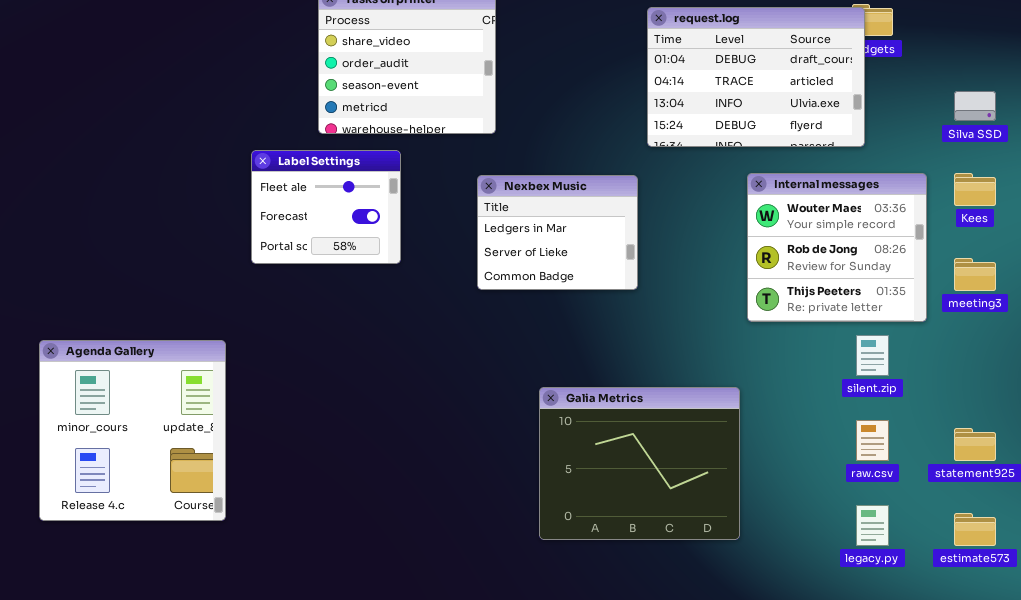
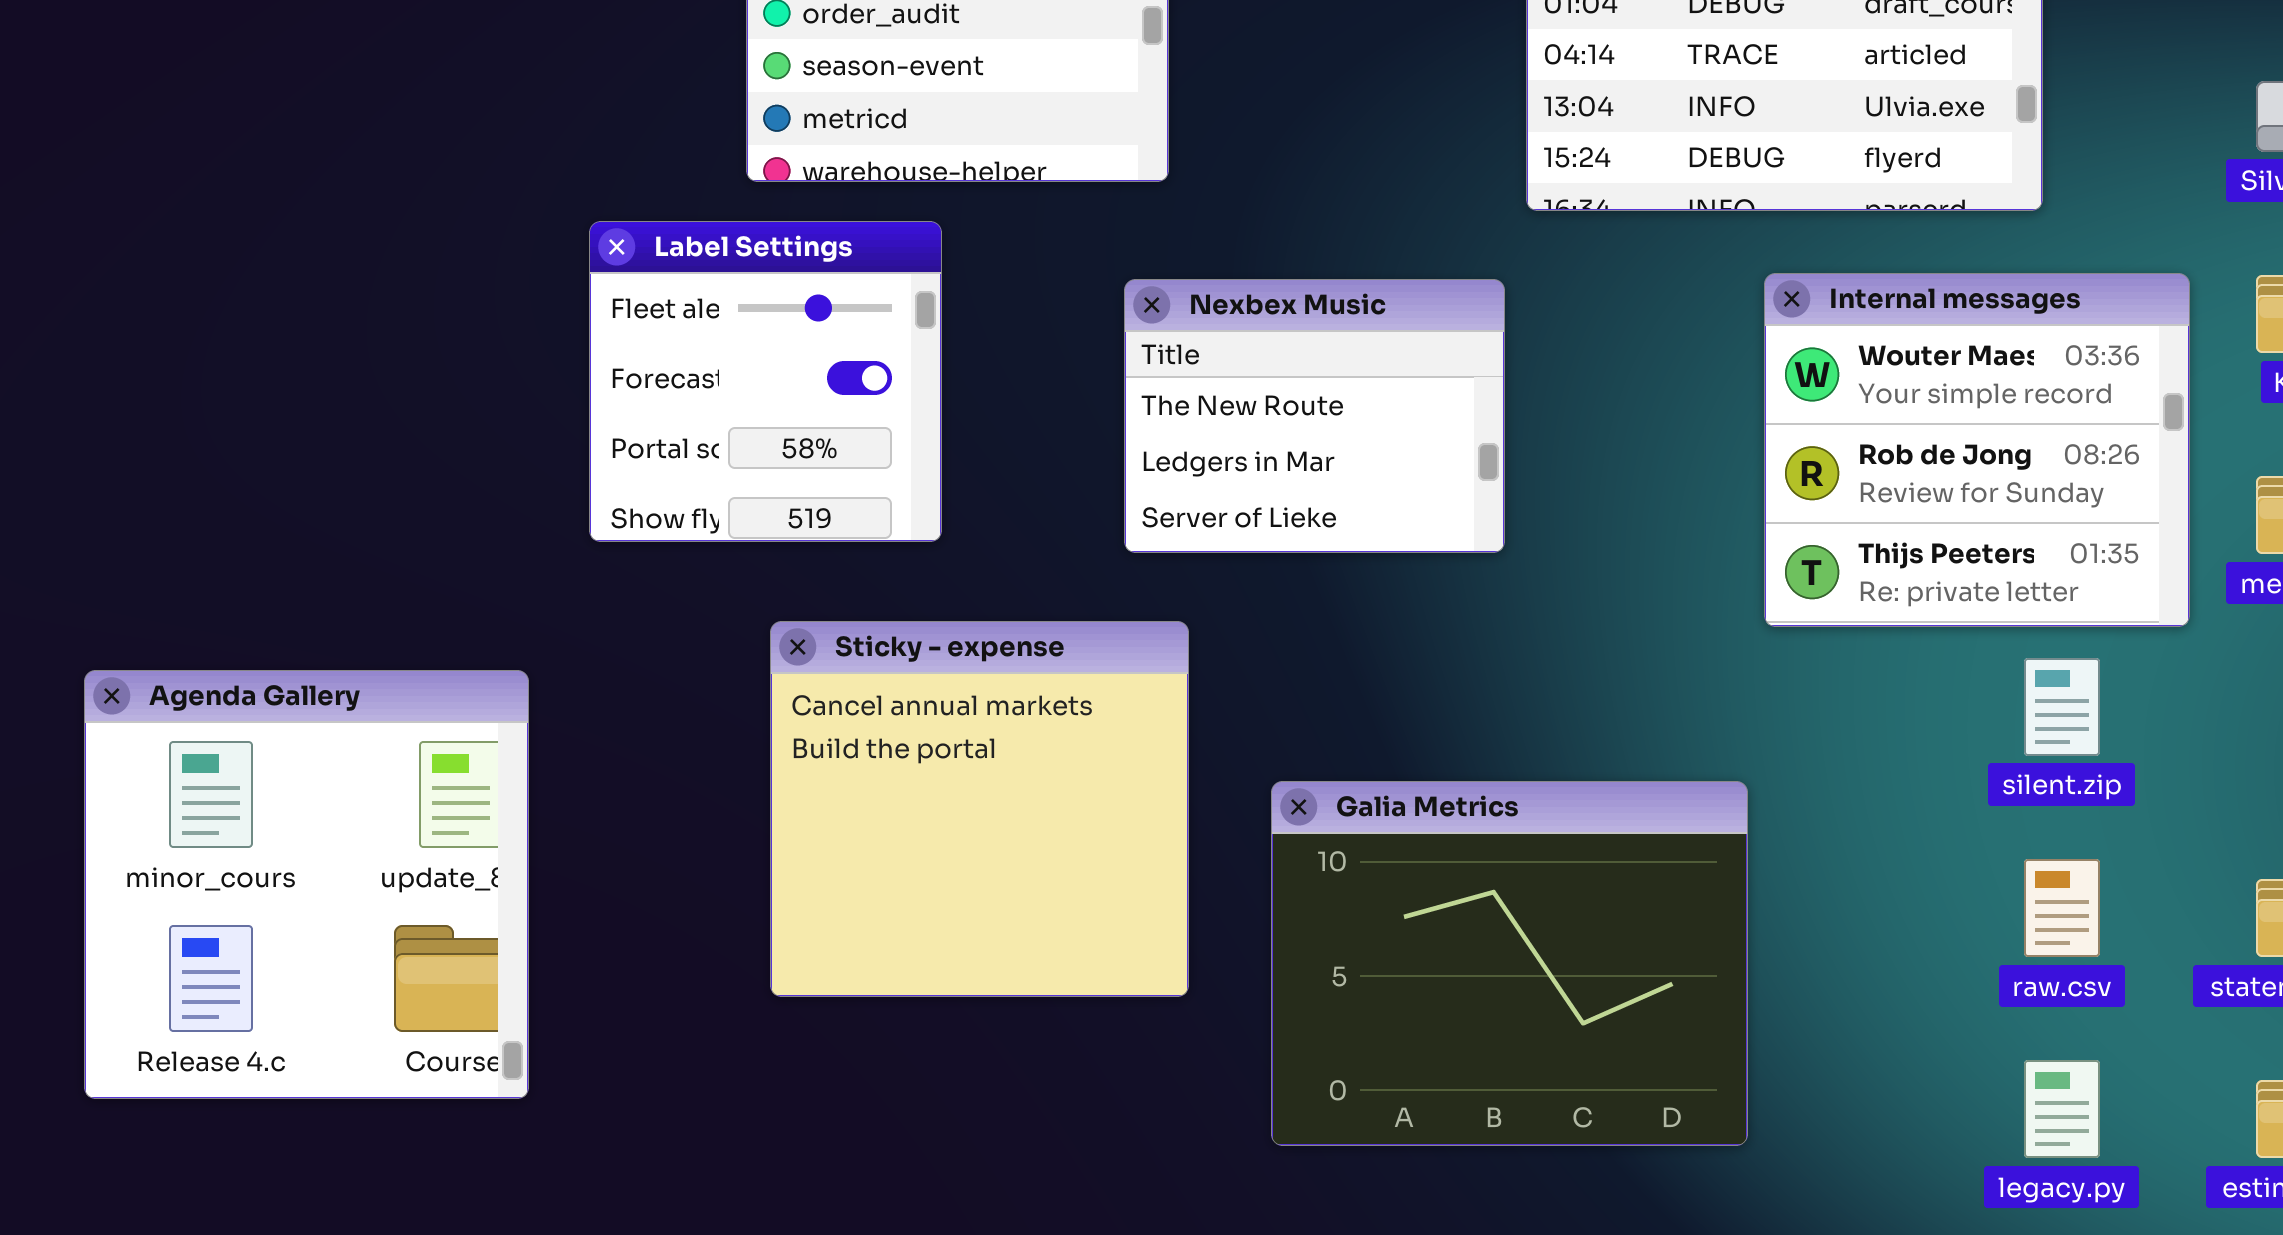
Label Settings: [251,150,401,264] -> [589,221,942,542], resized
Nexbex Music: [477,175,638,290] -> [1124,279,1505,553], scrolled up 1 row
Sticky - expense: none -> [770,621,1189,997], opened

